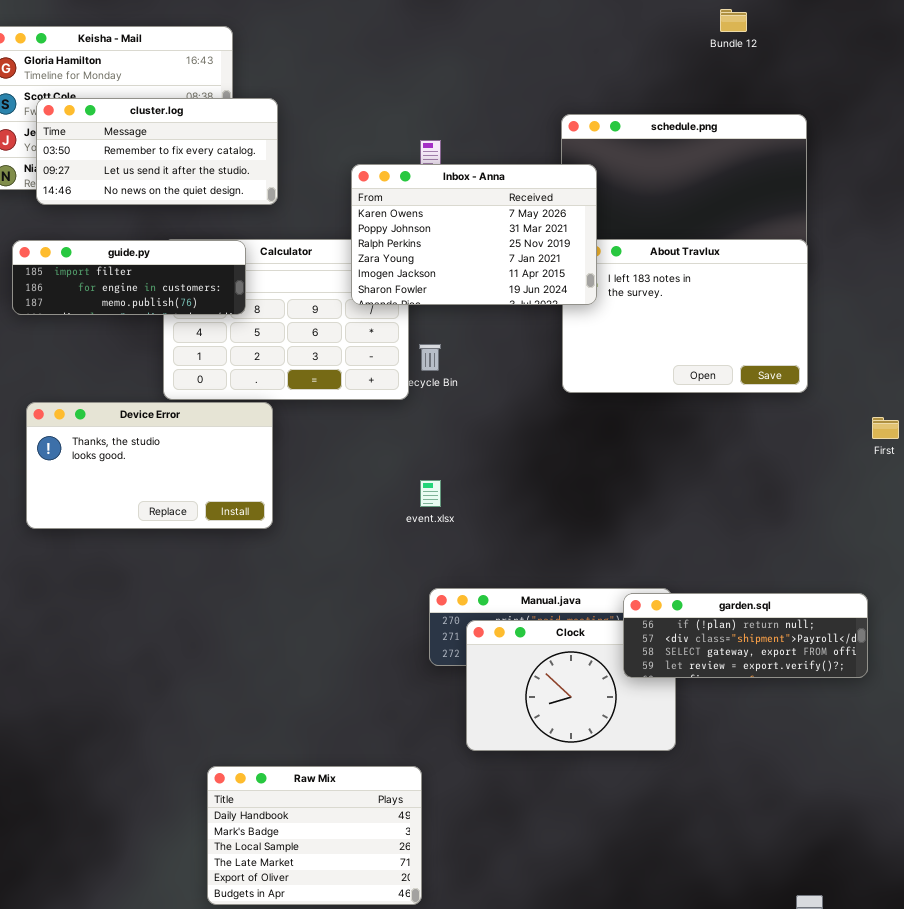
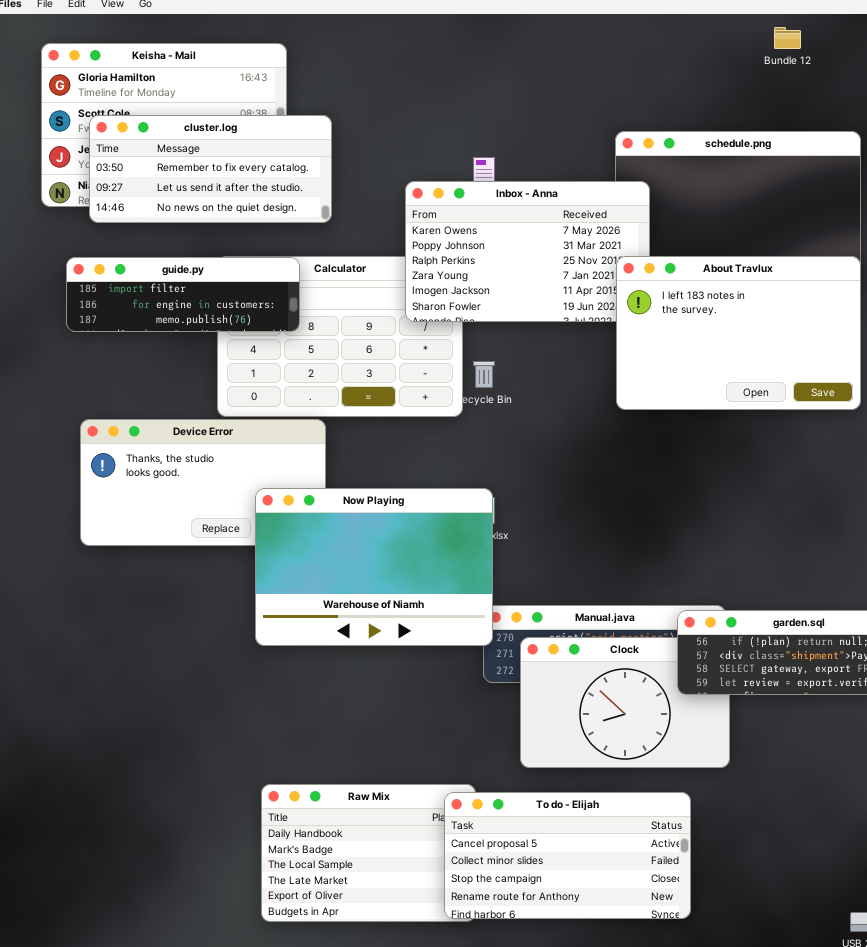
About Travlux: [562,239,808,393] -> [616,256,861,410], raised
Now Playing: none -> [255,488,493,646], opened
To do - Elijah: none -> [444,792,691,919], opened

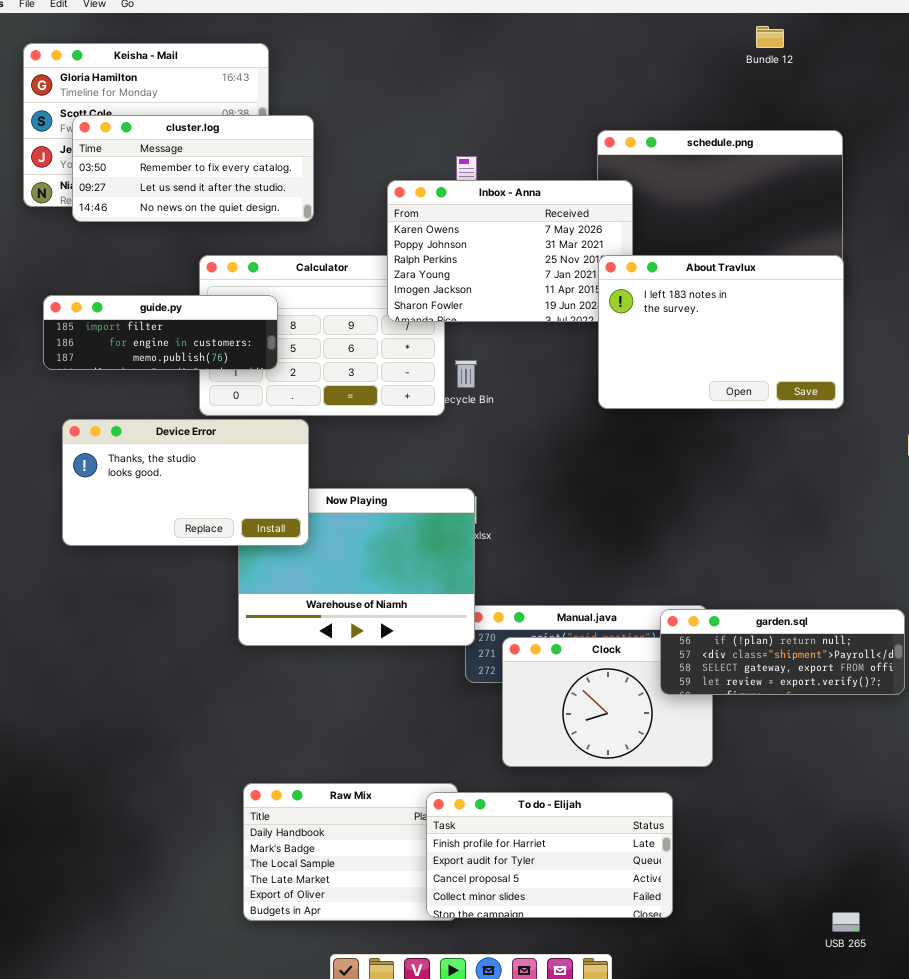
guide.py: [66,257,300,332] -> [43,295,278,370], moved
Device Error: [80,419,326,546] -> [62,419,309,546], raised
To do - Elijah: [444,792,691,919] -> [426,792,673,918], scrolled up 2 rows

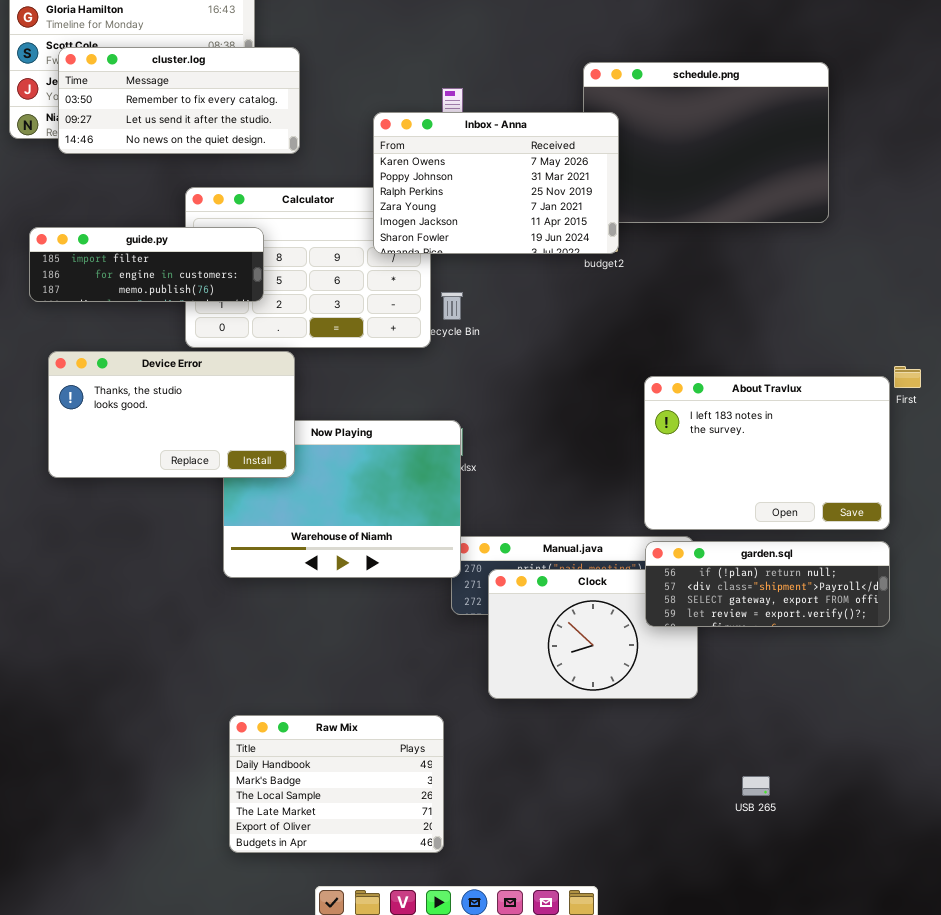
About Travlux: [598,255,844,409] -> [644,376,890,530], moved
To do - Elijah: [426,792,673,918] -> none, closed
USB 265: [832,912,860,932] -> [742,776,770,796], moved

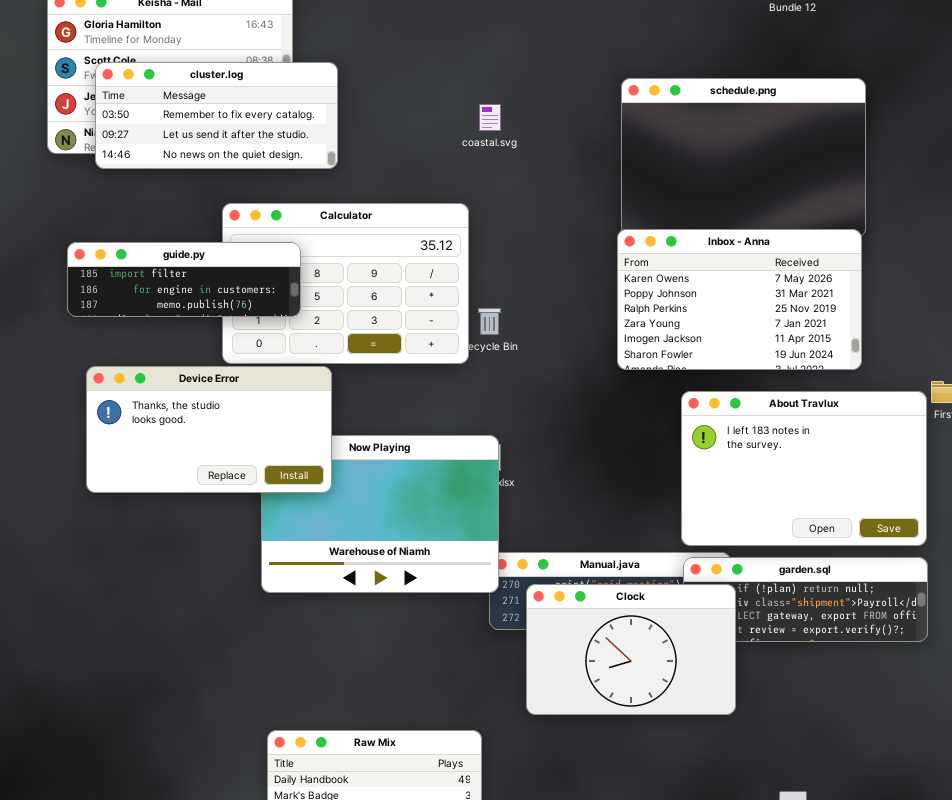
Inbox - Anna: [373,112,619,254] -> [617,229,862,370], moved
Clock: [488,569,698,699] -> [526,584,736,715], raised

